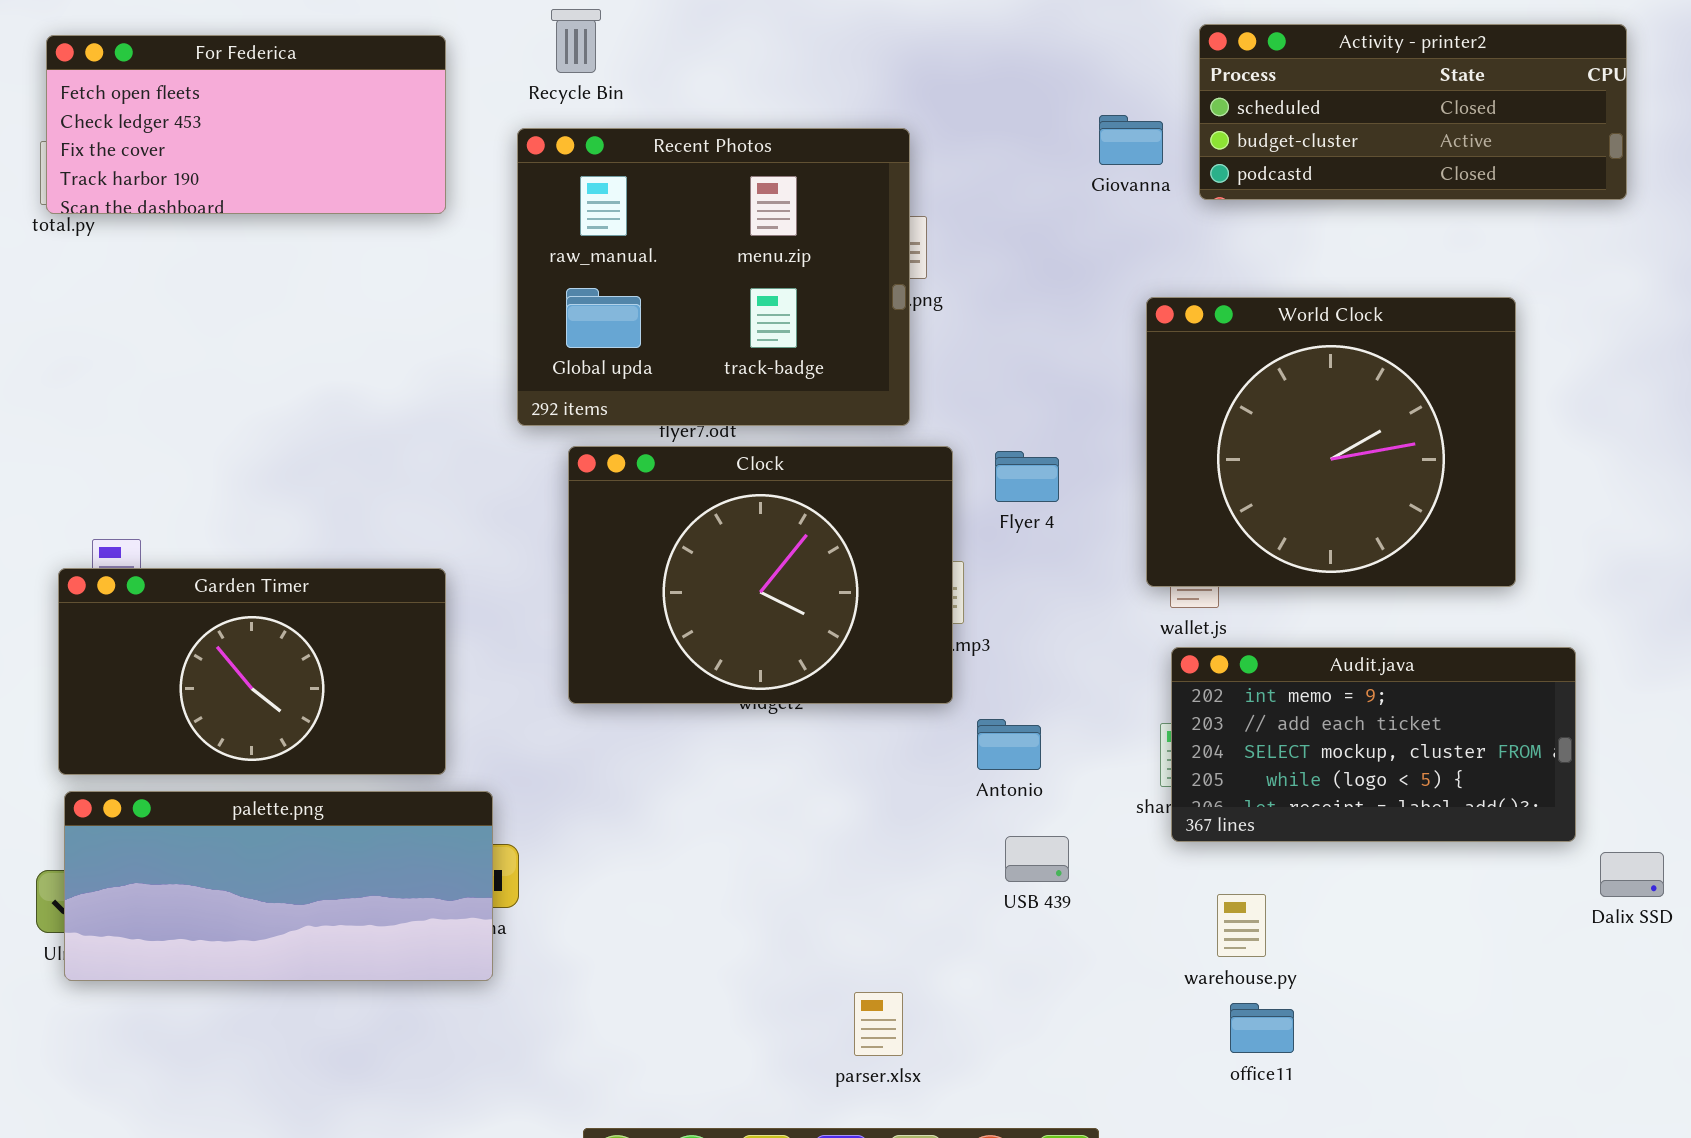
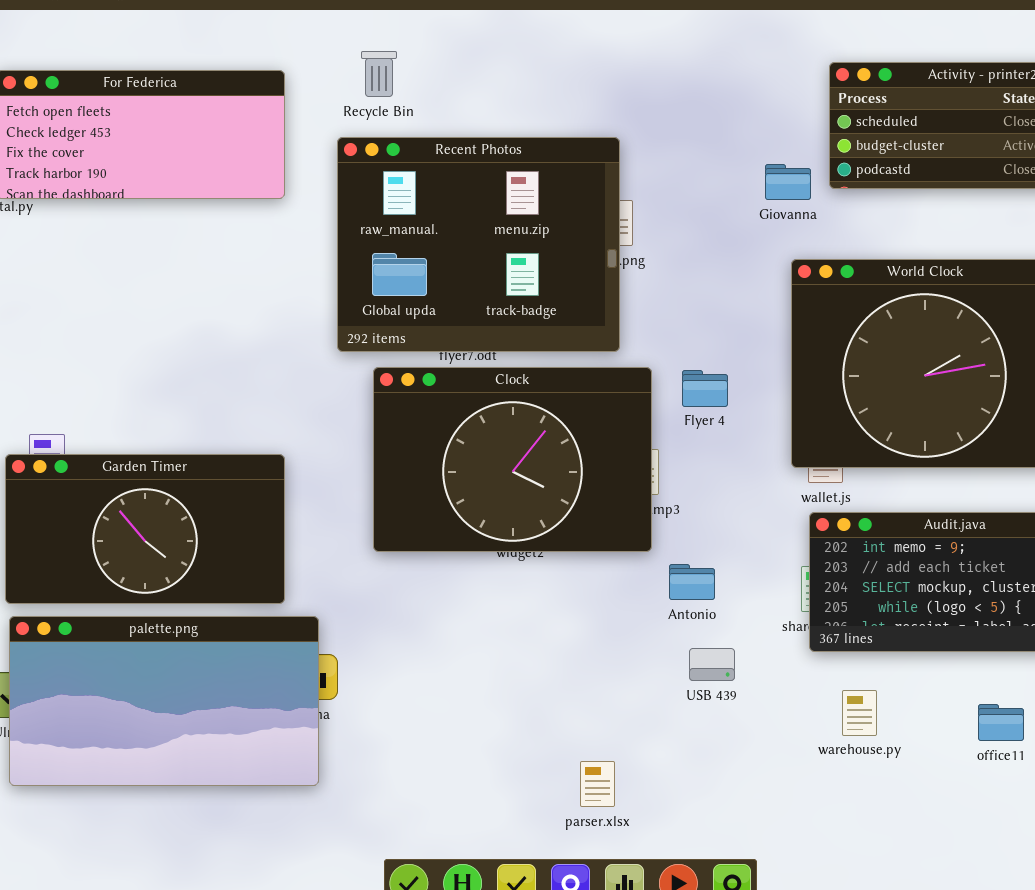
Giovanna: [1099,115,1163,165] -> [765,164,811,200], moved
palette.png: [64,791,493,981] -> [9,616,319,786], resized
office11: [1230,1003,1294,1053] -> [978,704,1024,741], moved

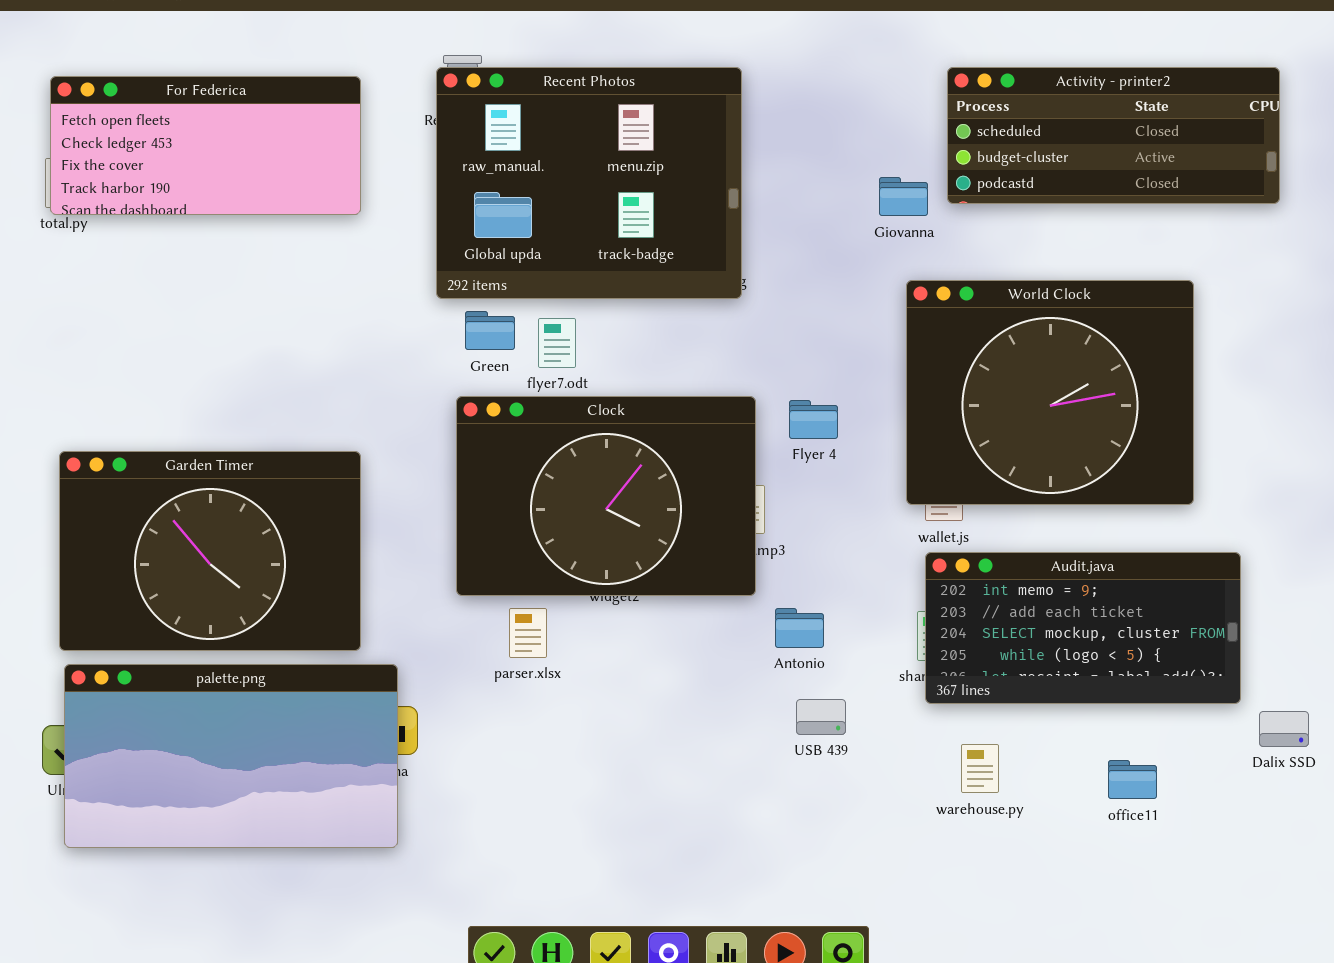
Recent Photos: [337,137,620,352] -> [436,67,742,299], moved
Garden Timer: [5,454,285,604] -> [59,451,361,651], resized
parser.xlsx: [580,761,615,807] -> [509,608,547,658], moved

